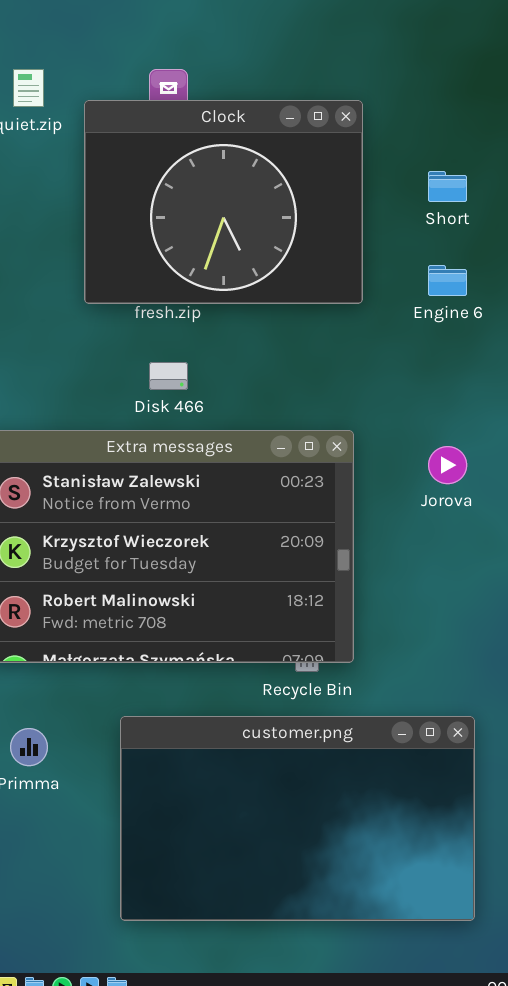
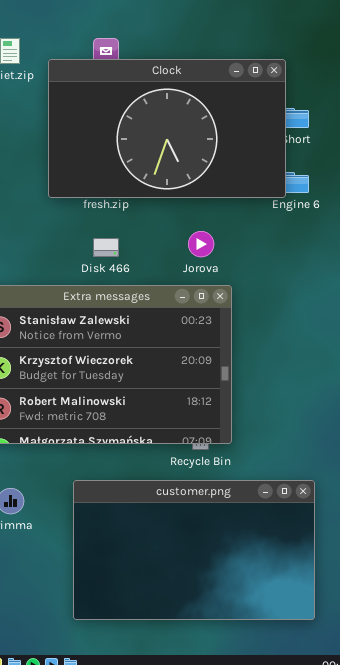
Clock: [84,100,363,304] -> [48,59,286,198], resized
Jorova: [428,446,467,484] -> [188,231,214,257], moved

